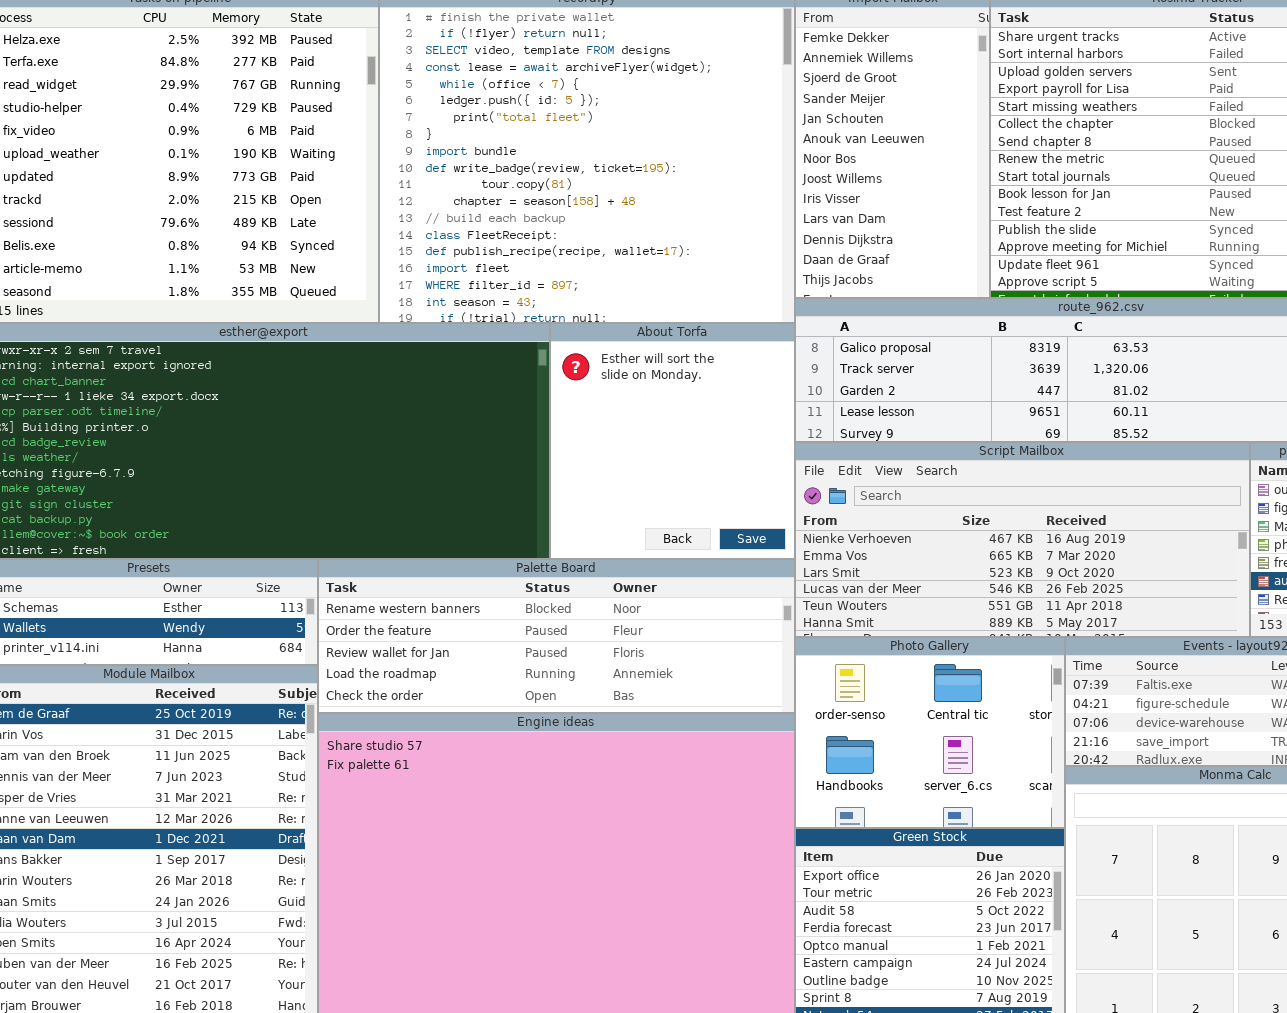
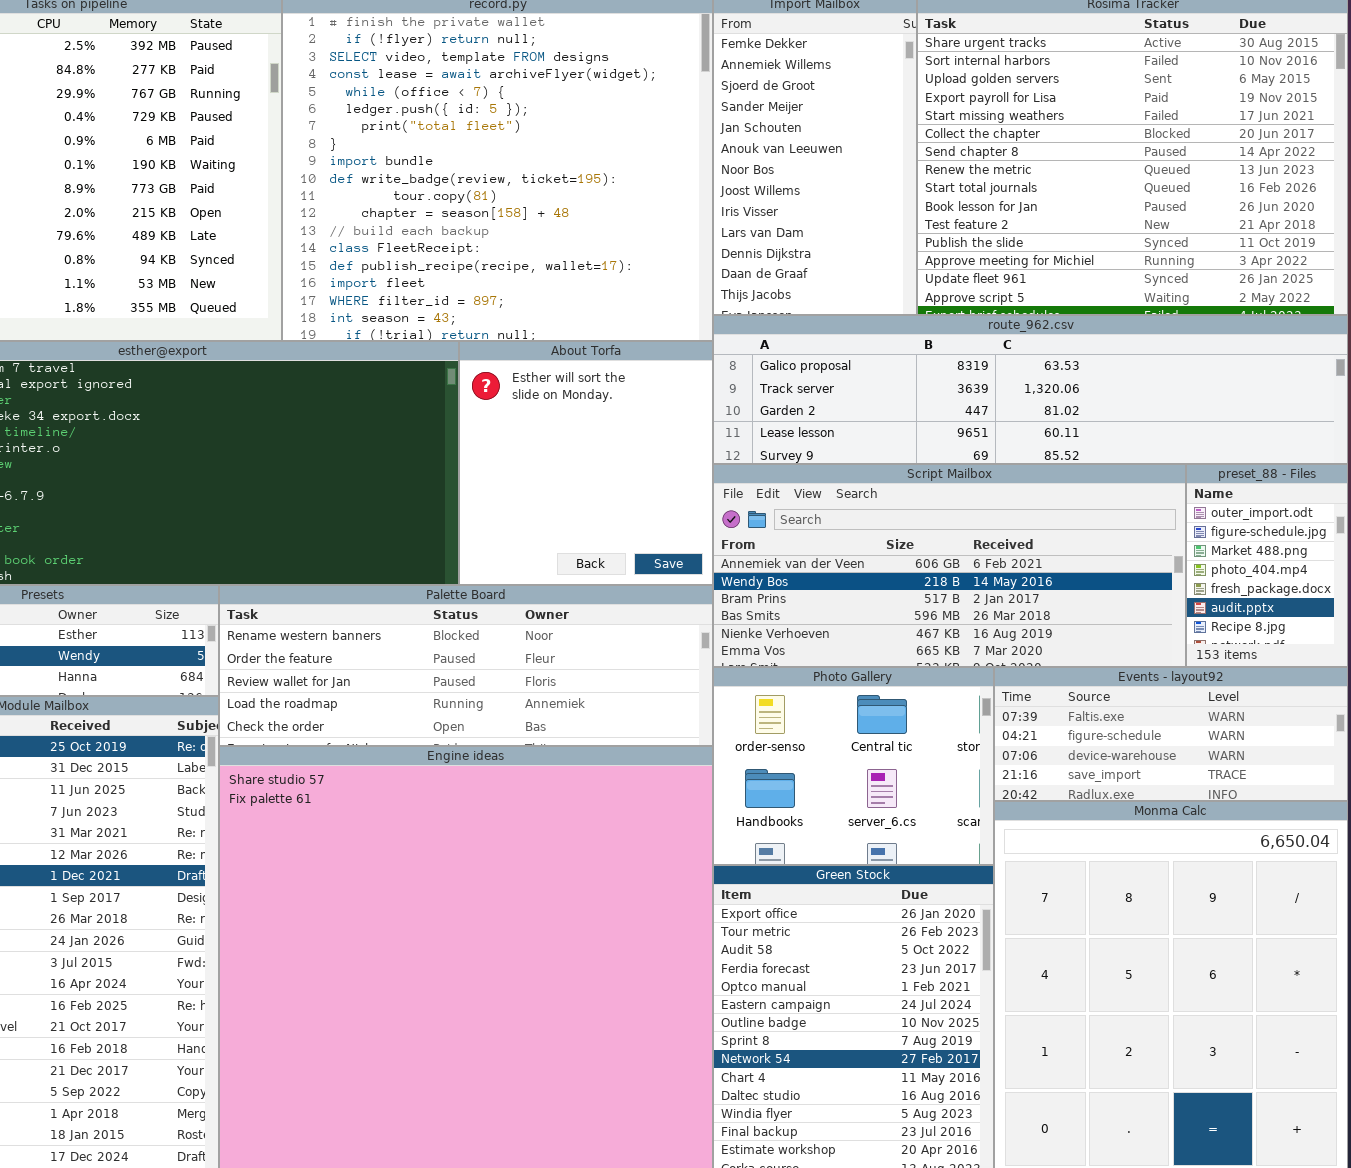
Script Mailbox: [795,442,1250,637] -> [713,464,1186,667], scrolled up 4 rows

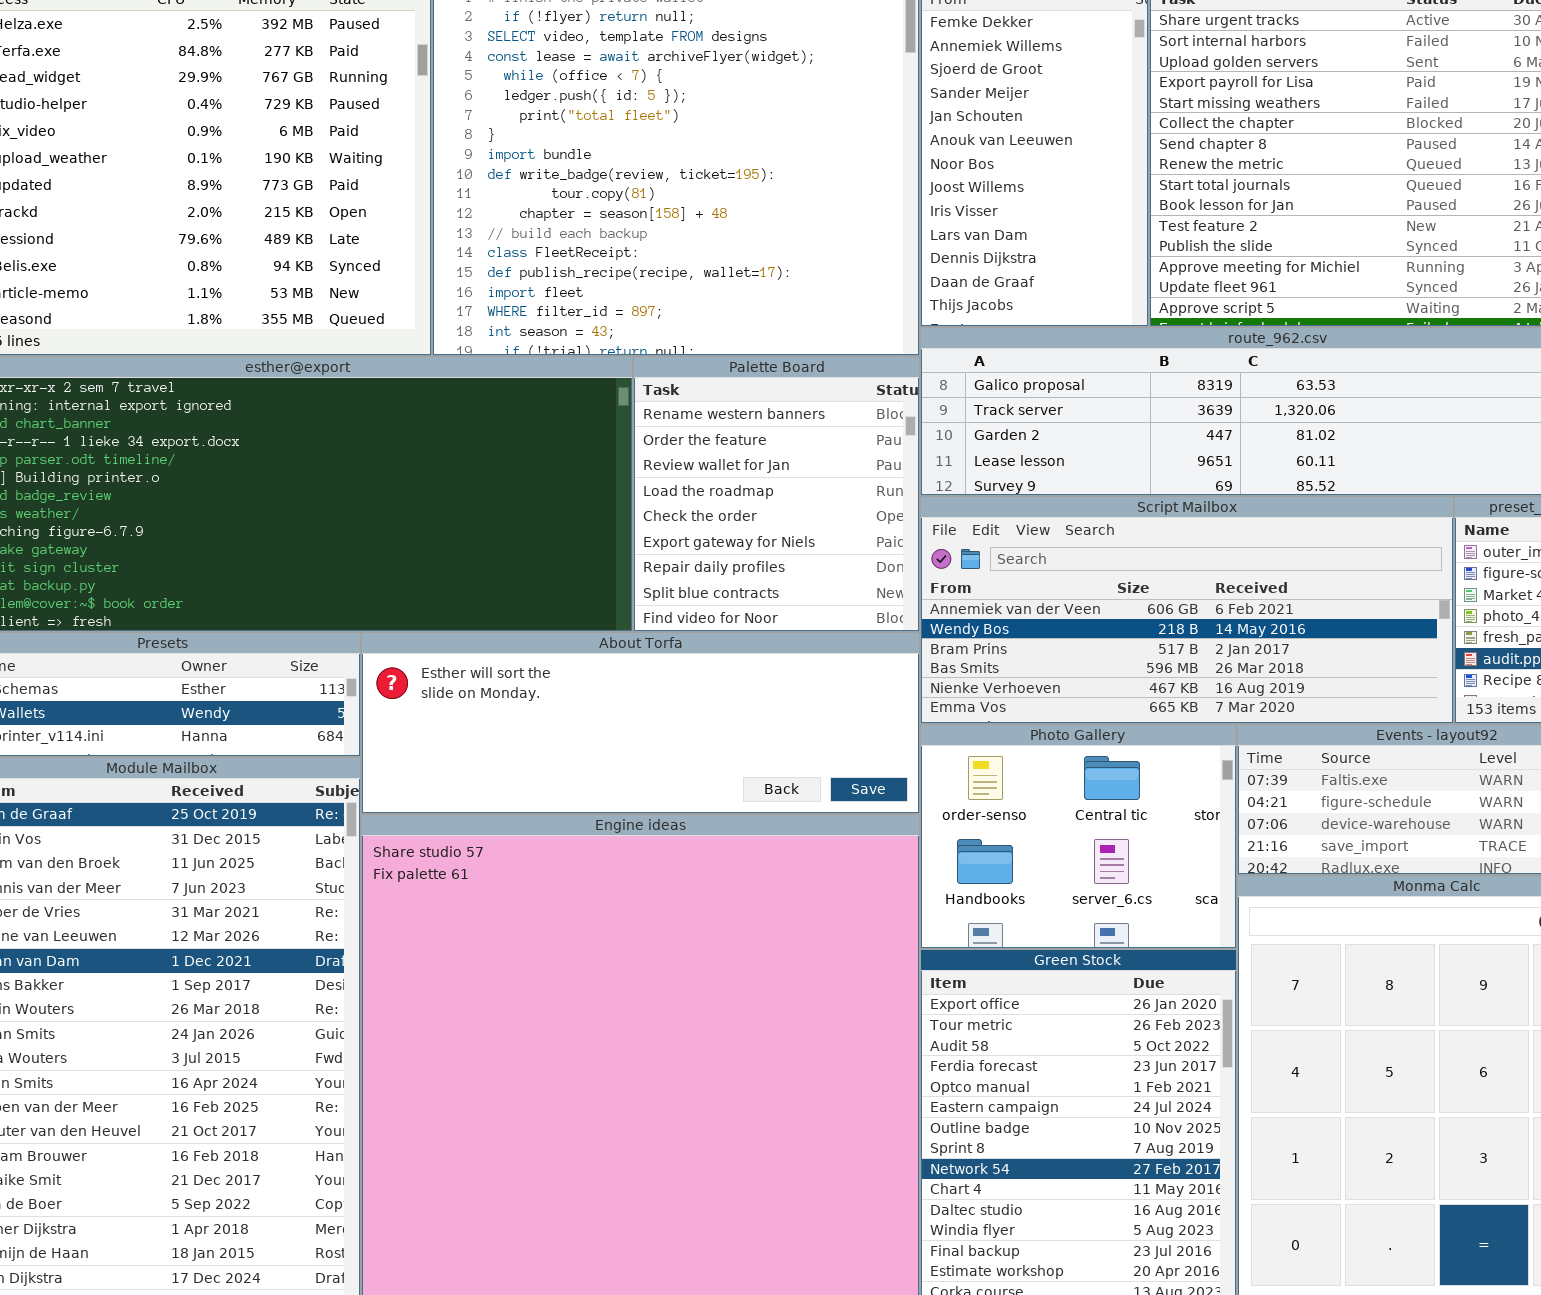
About Torfa: [459,341,713,585] -> [361,632,920,814], moved, resized
Palette Board: [219,585,713,746] -> [633,356,920,632], moved, resized

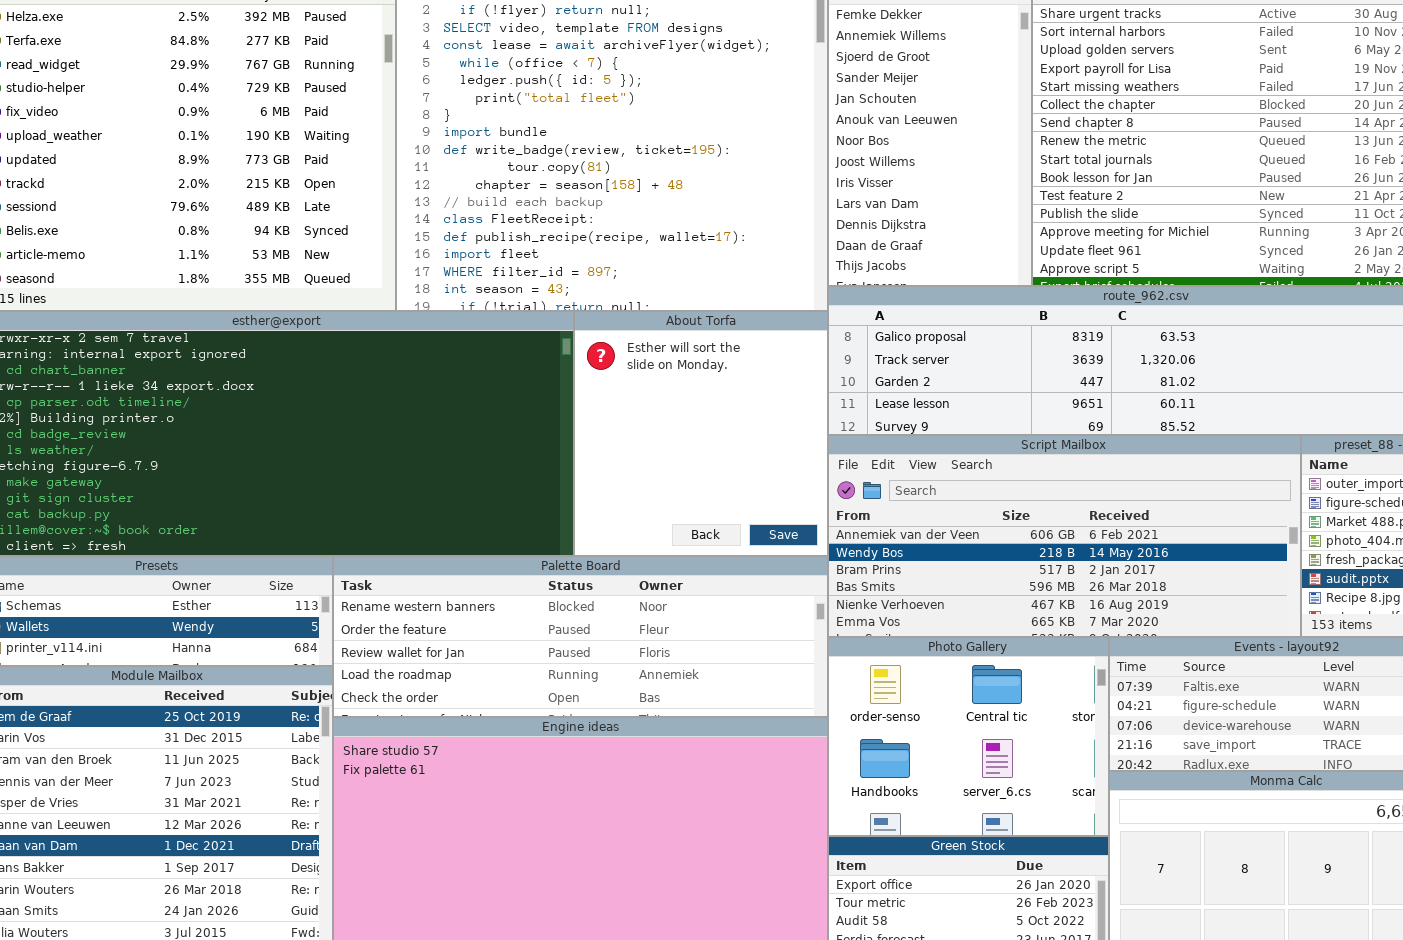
Palette Board: [633,356,920,632] -> [333,556,828,717], moved, resized
About Torfa: [361,632,920,814] -> [574,311,828,556], moved, resized

